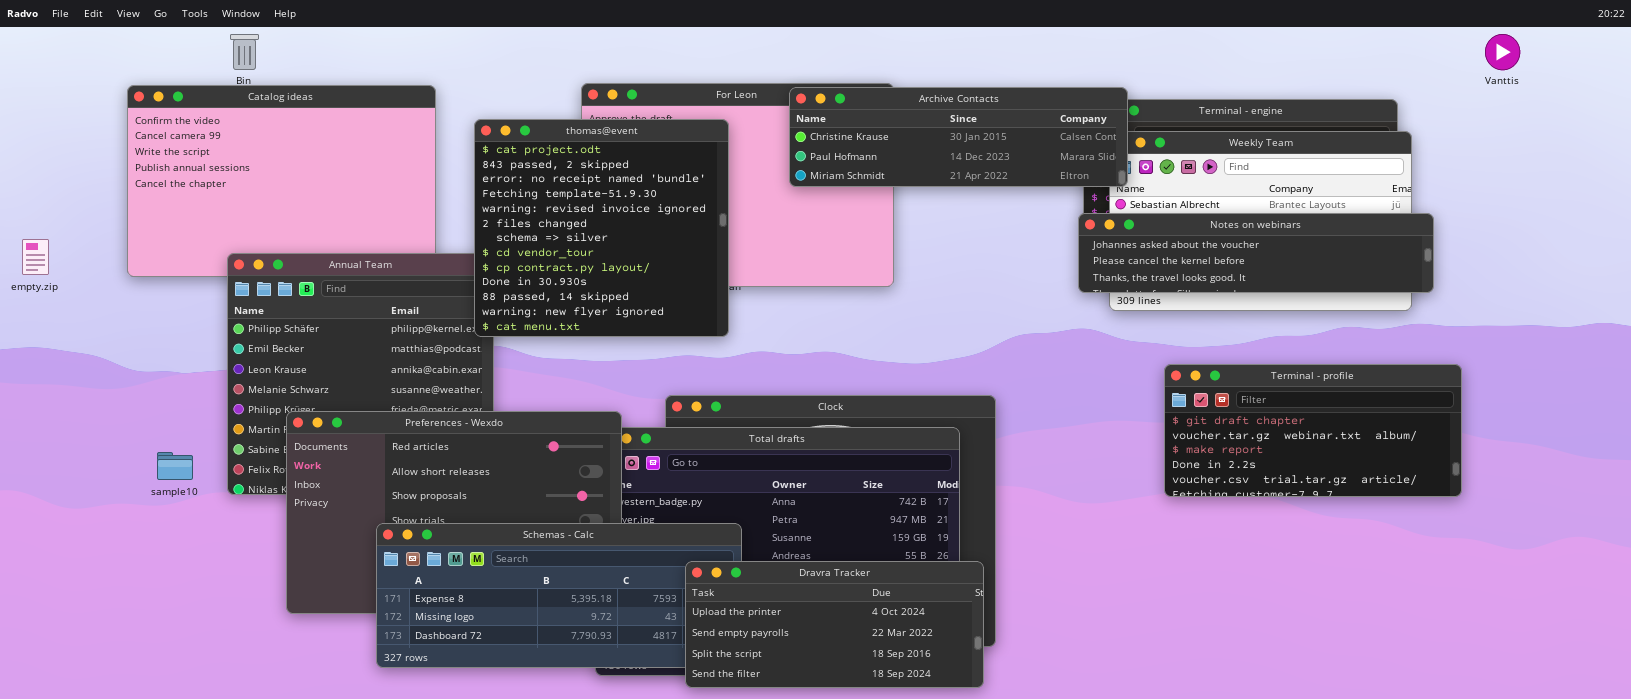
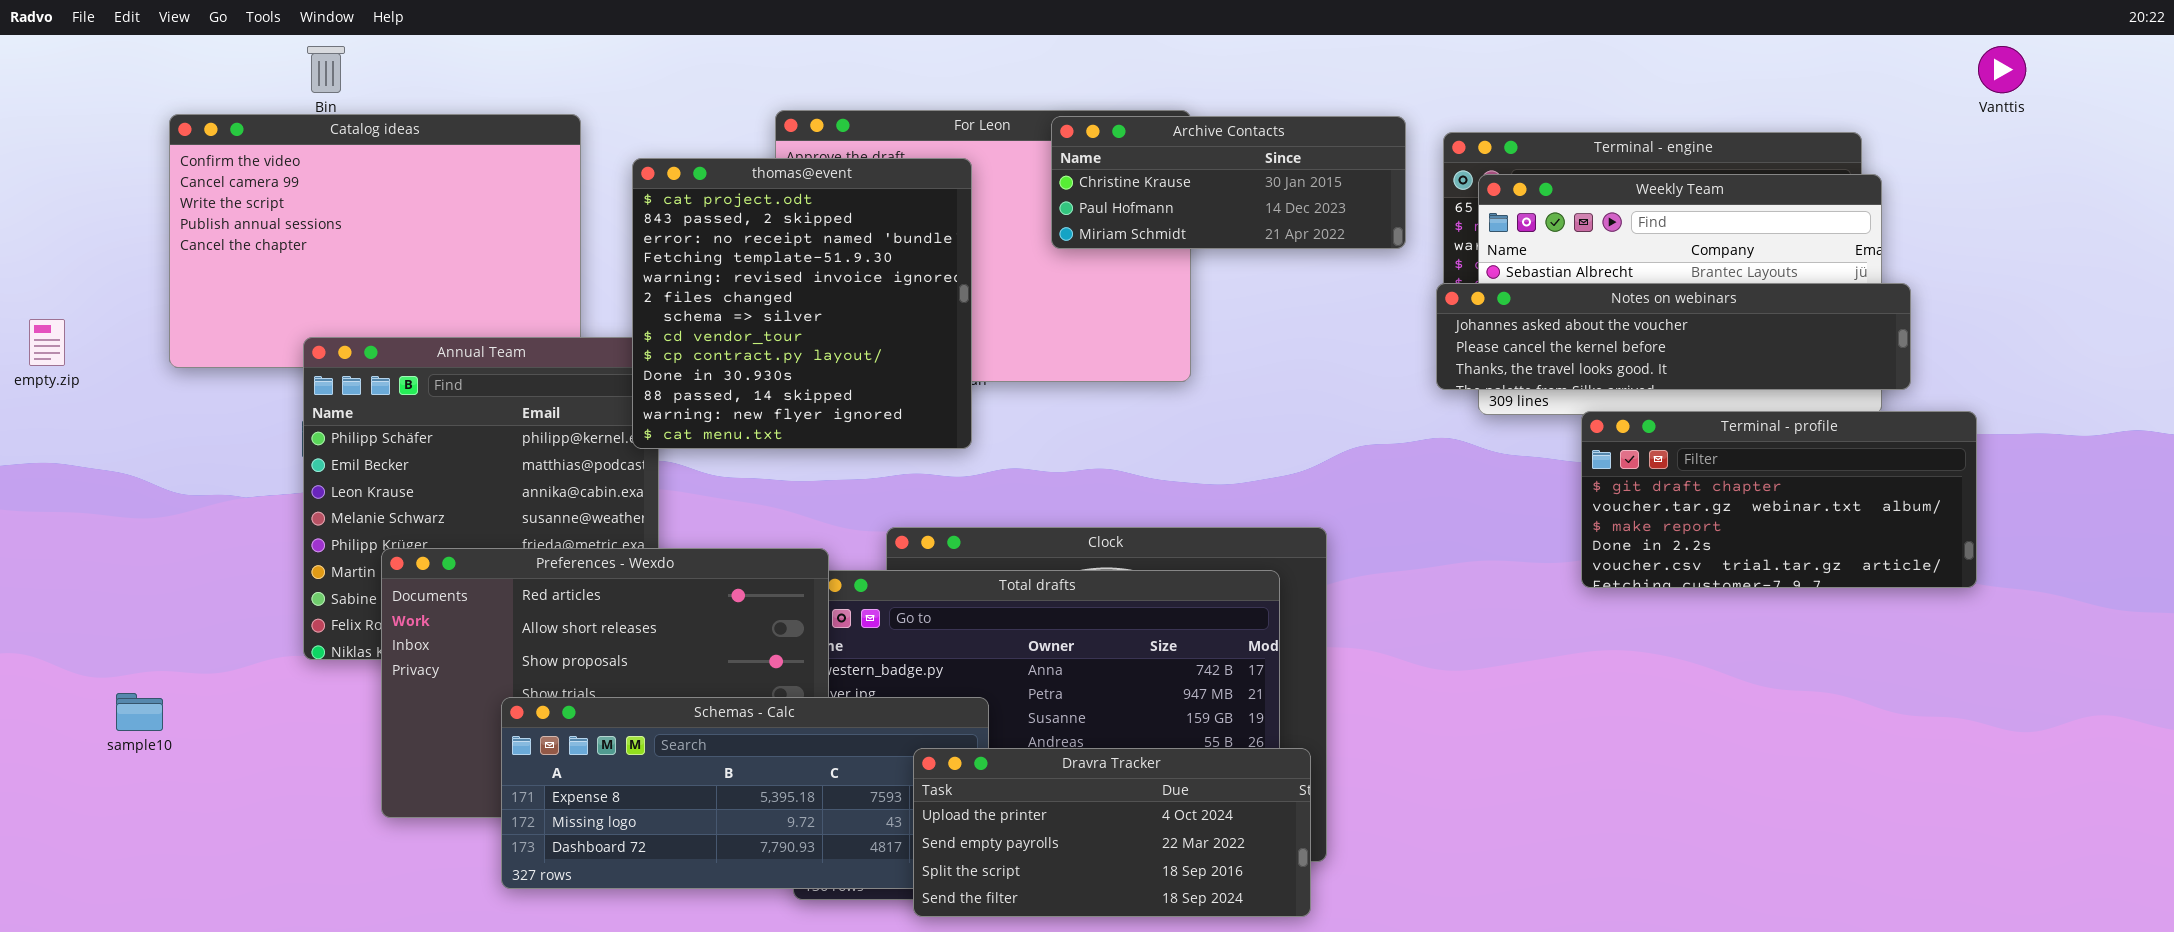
Archive Contacts: [789,87,1128,187] -> [1051,116,1406,249], resized
Terminal - profile: [1164,364,1462,497] -> [1581,411,1977,588], moved
sample10: [157,452,193,480] -> [116,693,163,731], moved

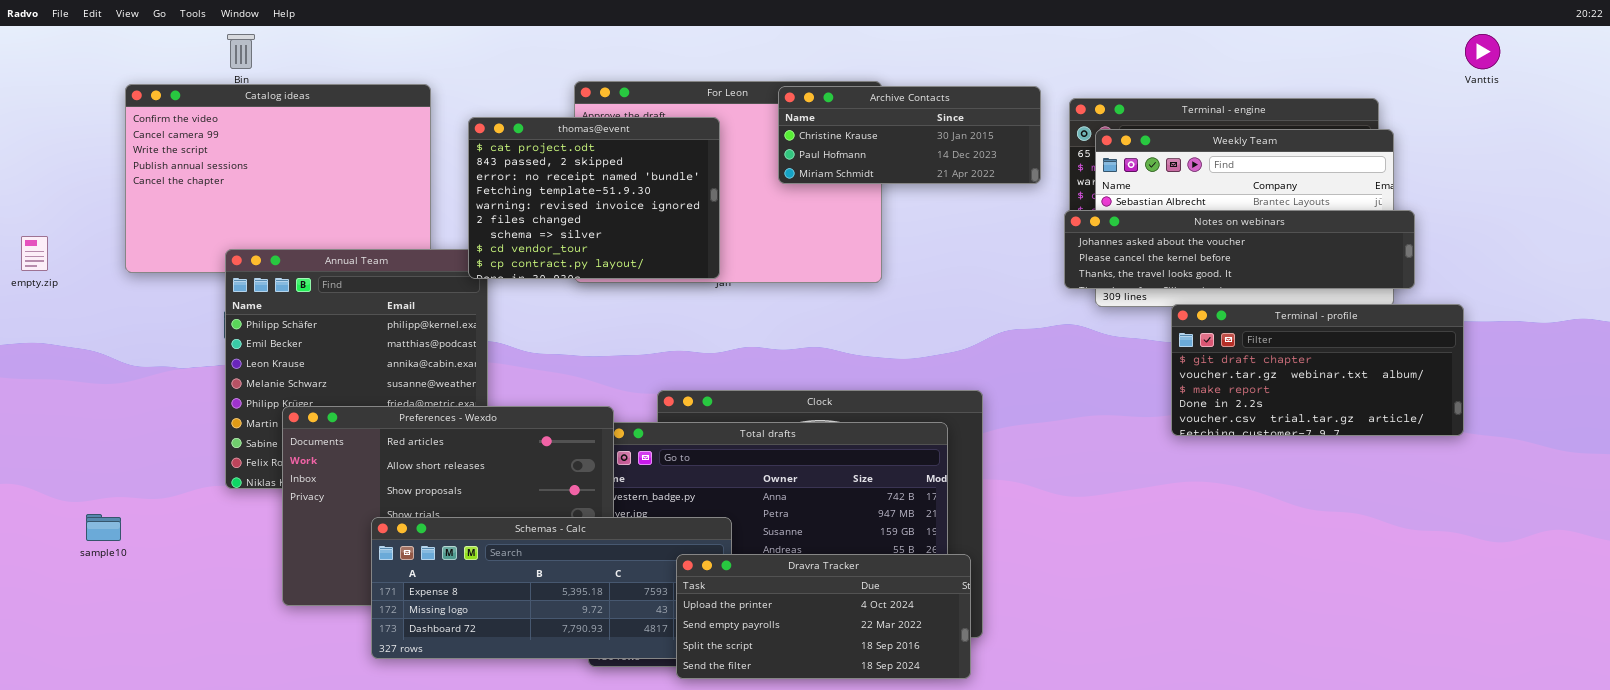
thomas@event: [632,158,972,449] -> [468,117,720,279], resized

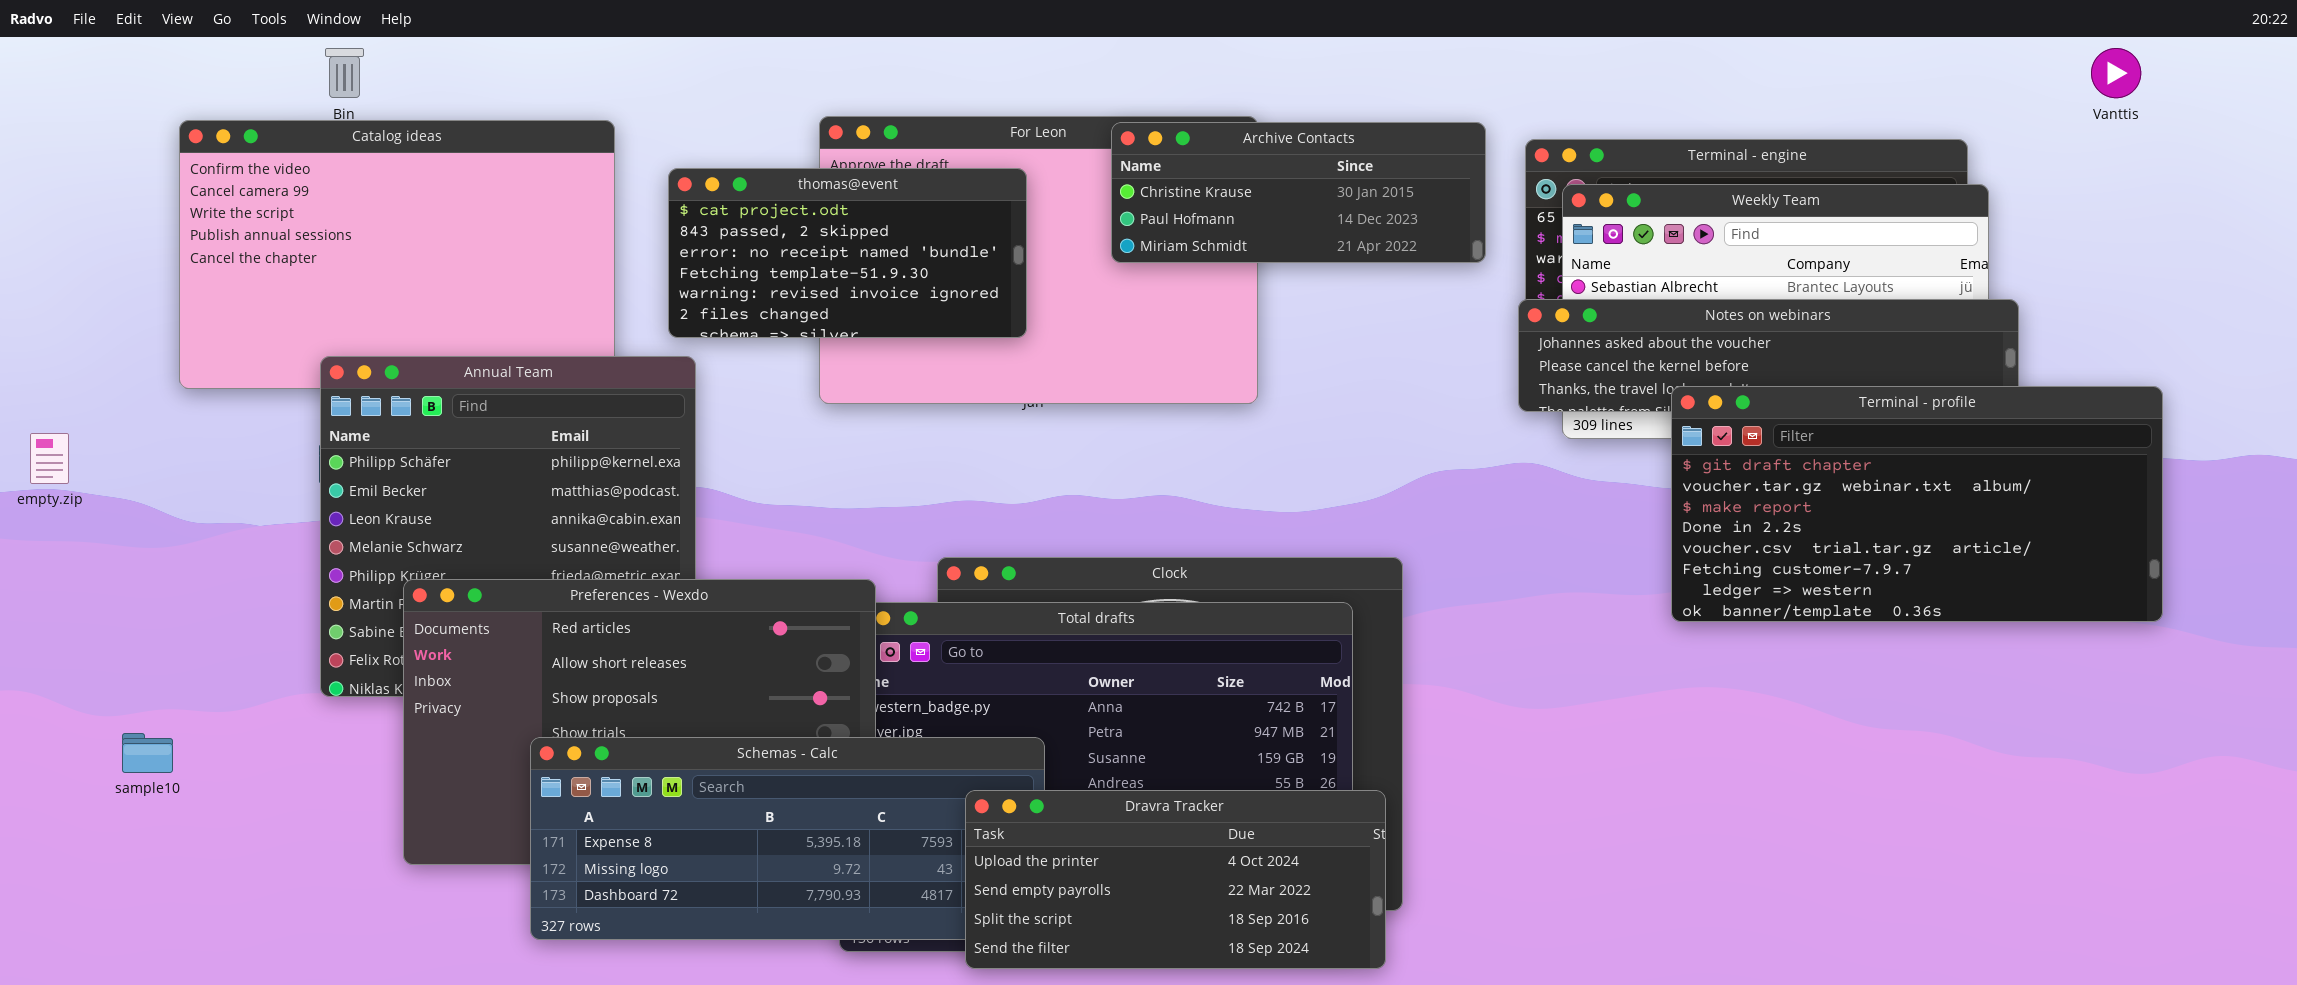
thomas@event: [468,117,720,279] -> [668,168,1027,338], resized
empty.zip: [21,236,48,271] -> [30,433,69,484], moved
Terminal - profile: [1171,304,1464,436] -> [1671,386,2163,622], resized

